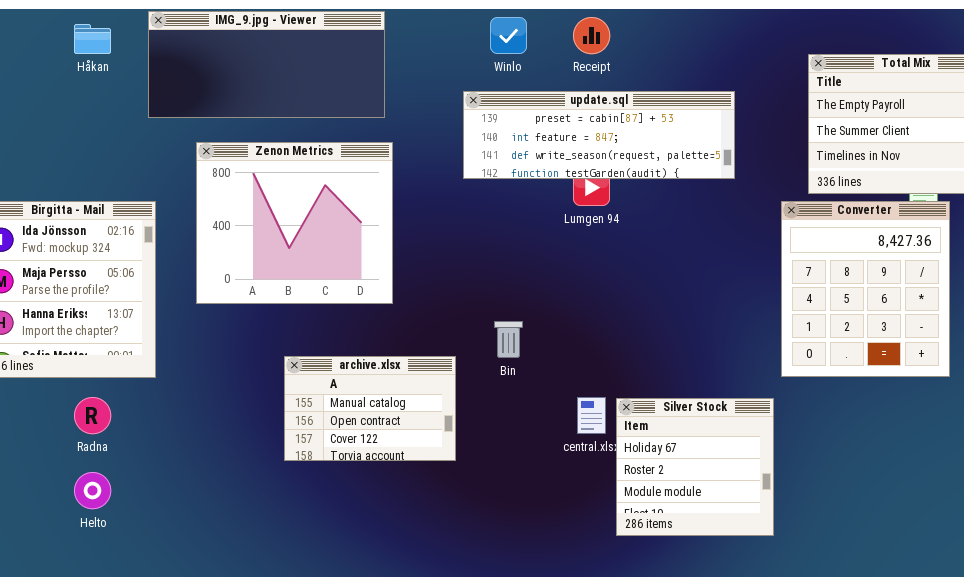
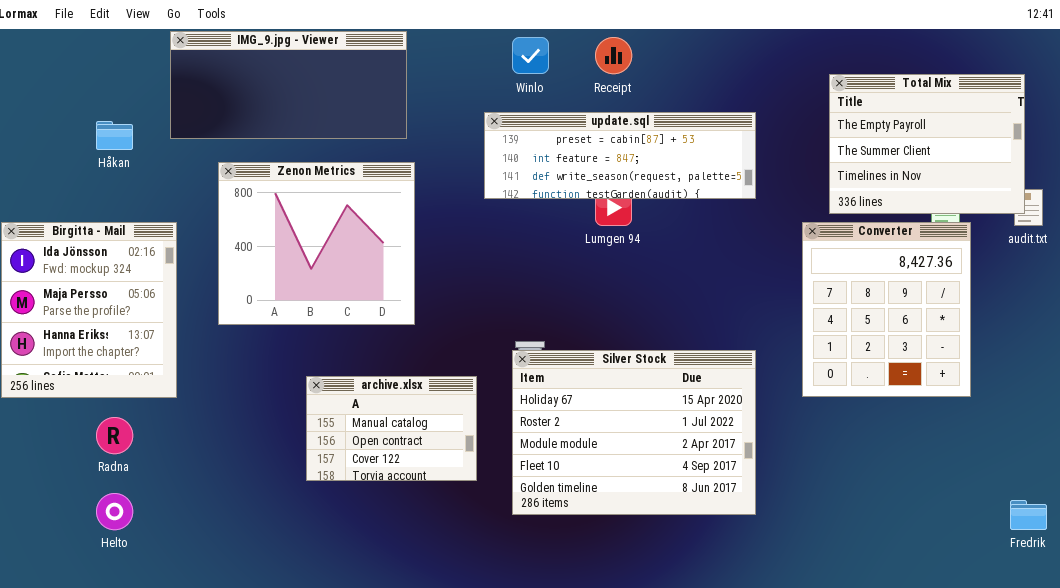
Håkan: [74,24,111,54] -> [96,121,133,150], moved
Silver Stock: [616,398,774,536] -> [512,350,756,515], moved, resized

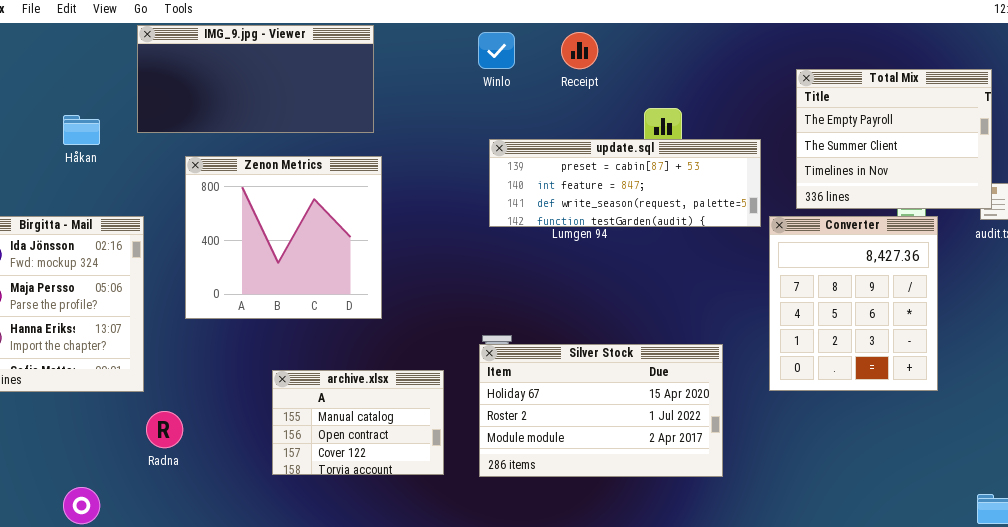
update.sql: [484,112,756,199] -> [489,139,761,227], moved
Silver Stock: [512,350,756,515] -> [479,344,723,477], resized
Radna: [96,417,133,454] -> [146,411,183,448], moved

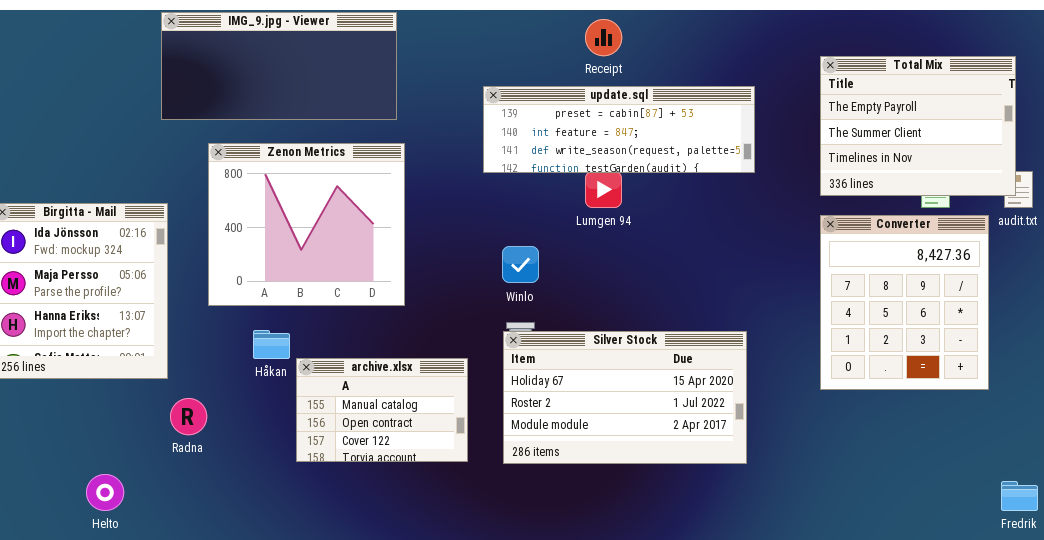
Winlo: [478,32,515,69] -> [502,246,539,283], moved
Håkan: [63,115,100,145] -> [253,330,290,359], moved
update.sql: [489,139,761,227] -> [483,86,755,173], moved
Converter: [769,216,938,391] -> [820,215,989,390], moved

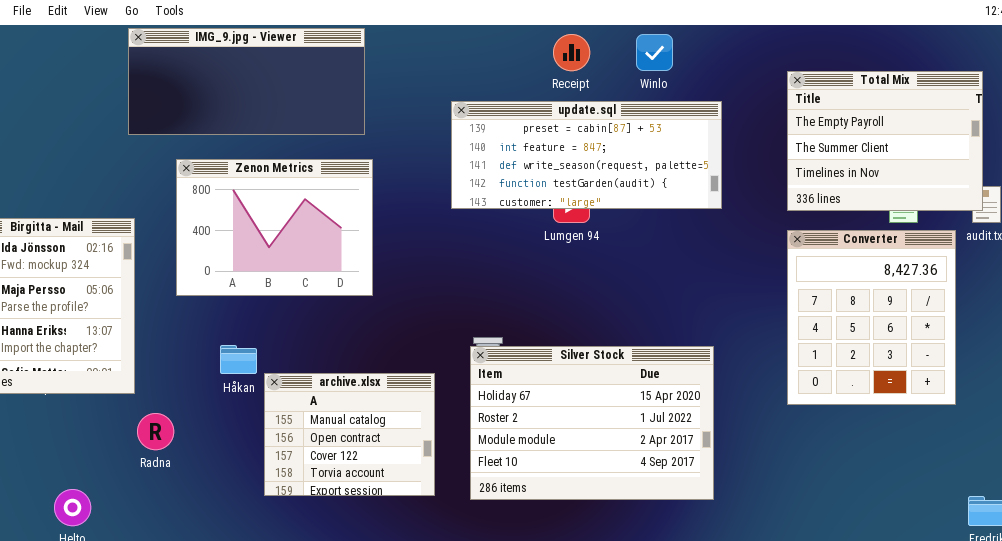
update.sql: [483,86,755,173] -> [451,101,722,209], resized
Zenon Metrics: [208,143,405,306] -> [176,159,373,296], resized
Winlo: [502,246,539,283] -> [636,34,673,71], moved
Silver Stock: [503,331,747,464] -> [470,346,714,500], resized
archive.xlsx: [296,358,468,462] -> [264,373,435,496], resized

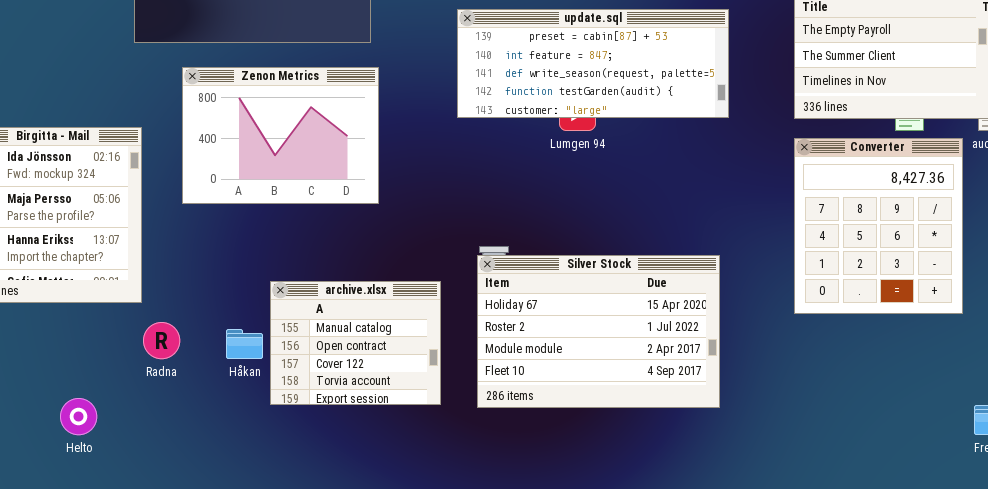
Håkan: [220,345,257,374] -> [226,329,263,359], moved

